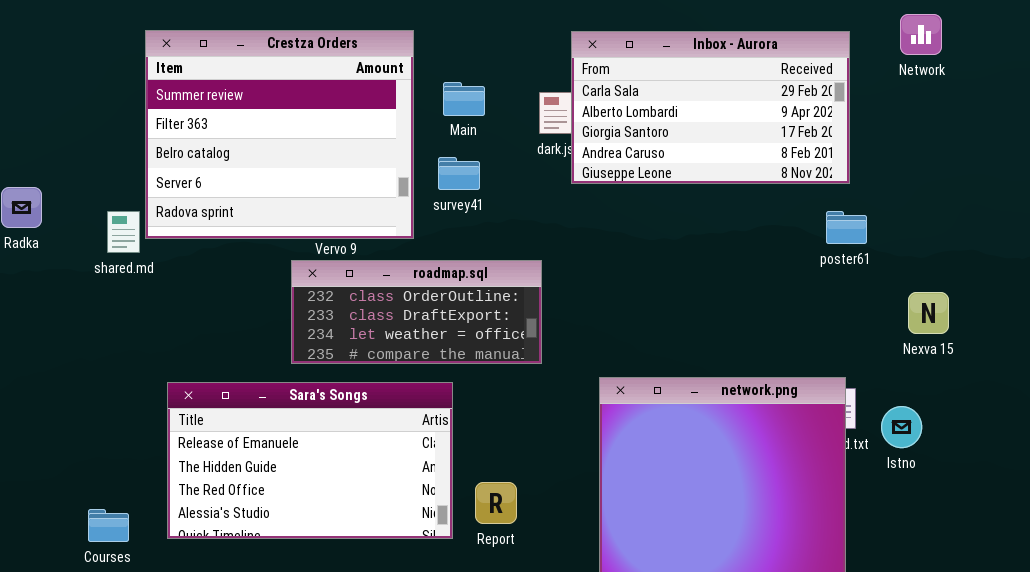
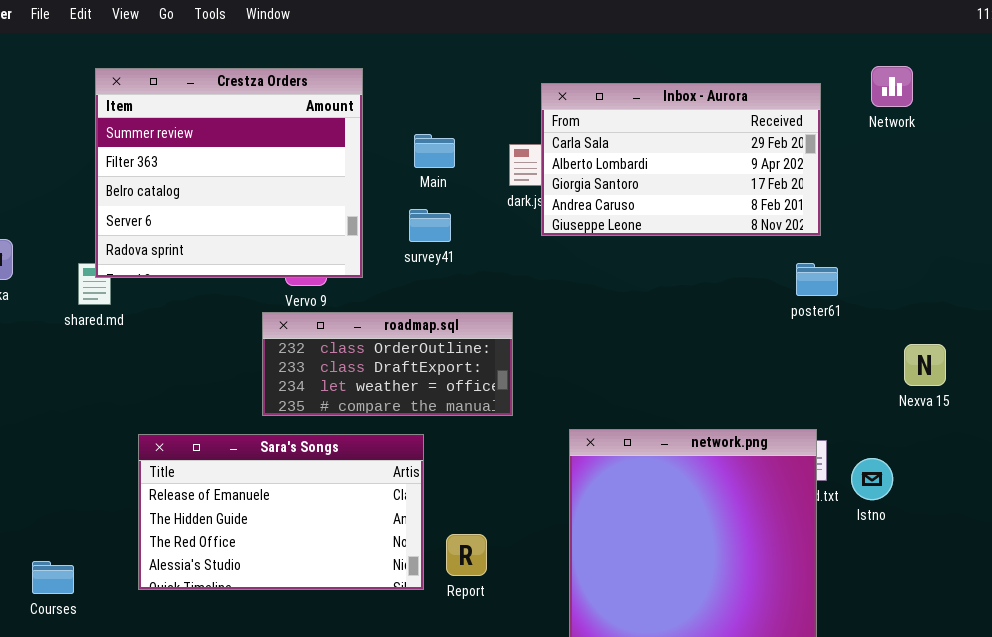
Crestza Orders: [145,30,414,239] -> [95,68,363,278], moved
Nexva 15: [908,292,949,334] -> [904,344,946,386], moved
Courses: [88,509,129,542] -> [32,561,74,594], moved

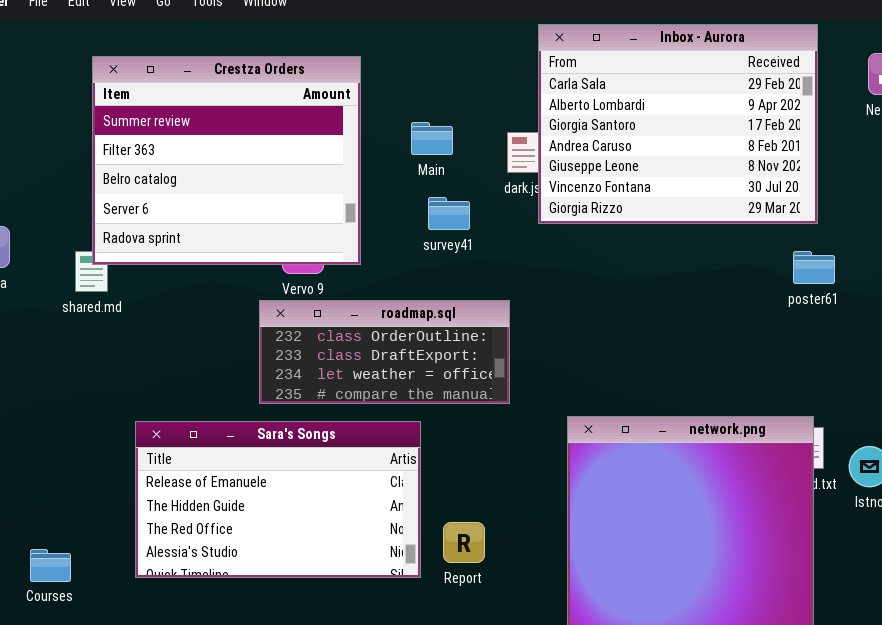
Inbox - Aurora: [541,83,821,236] -> [538,24,818,224], resized
survey41: [409,209,451,242] -> [428,197,470,230], moved

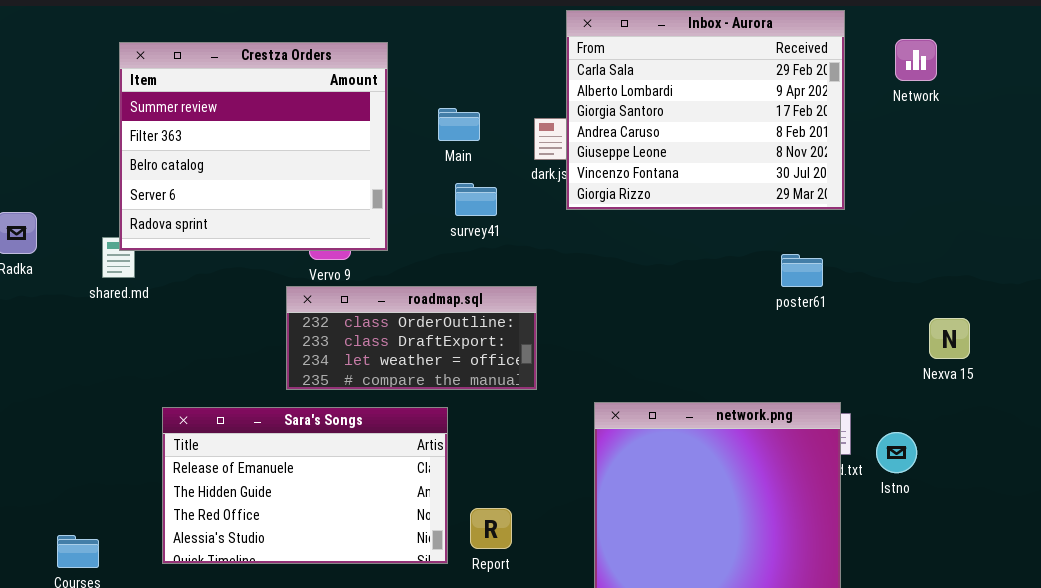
poster61: [793,251,835,284] -> [781,254,823,287], moved

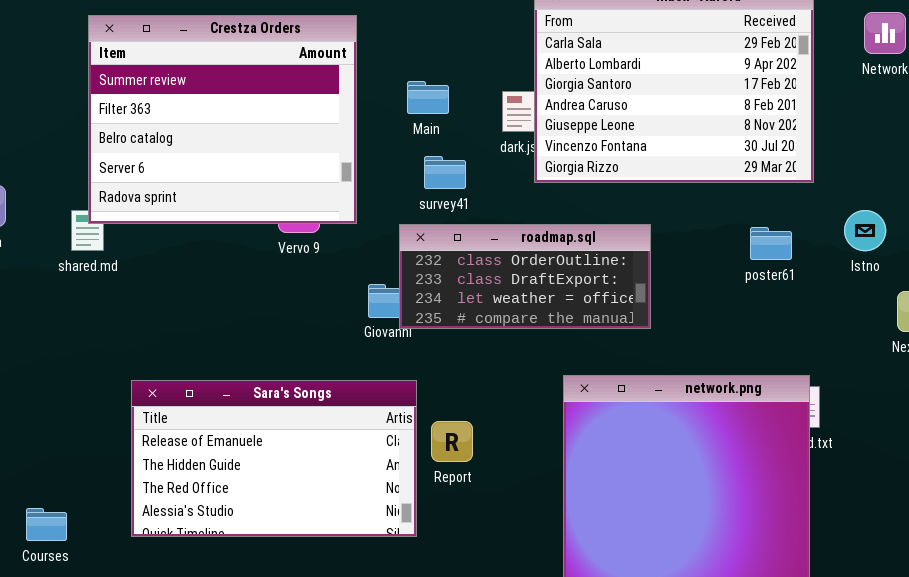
roadmap.sql: [286,286,537,390] -> [399,224,651,329], moved
Istno: [876,432,917,473] -> [844,210,886,251], moved
Report: [470,508,512,549] -> [431,421,473,462], moved

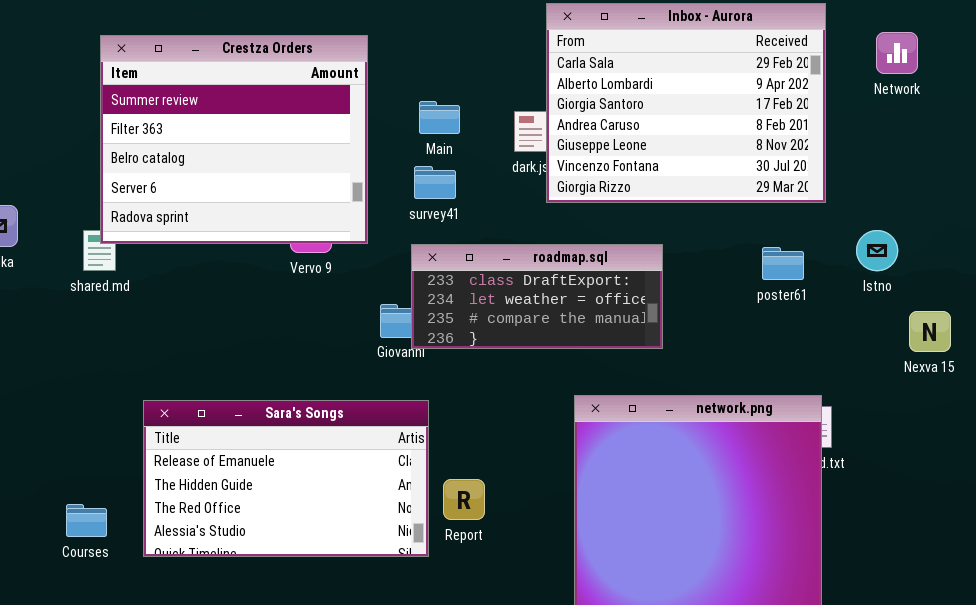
survey41: [424,156,466,189] -> [414,166,456,199], moved
roadmap.sql: [399,224,651,329] -> [411,244,663,349], scrolled down 1 row
Report: [431,421,473,462] -> [443,479,485,520], moved
Courses: [26,508,67,541] -> [66,504,107,537], moved

